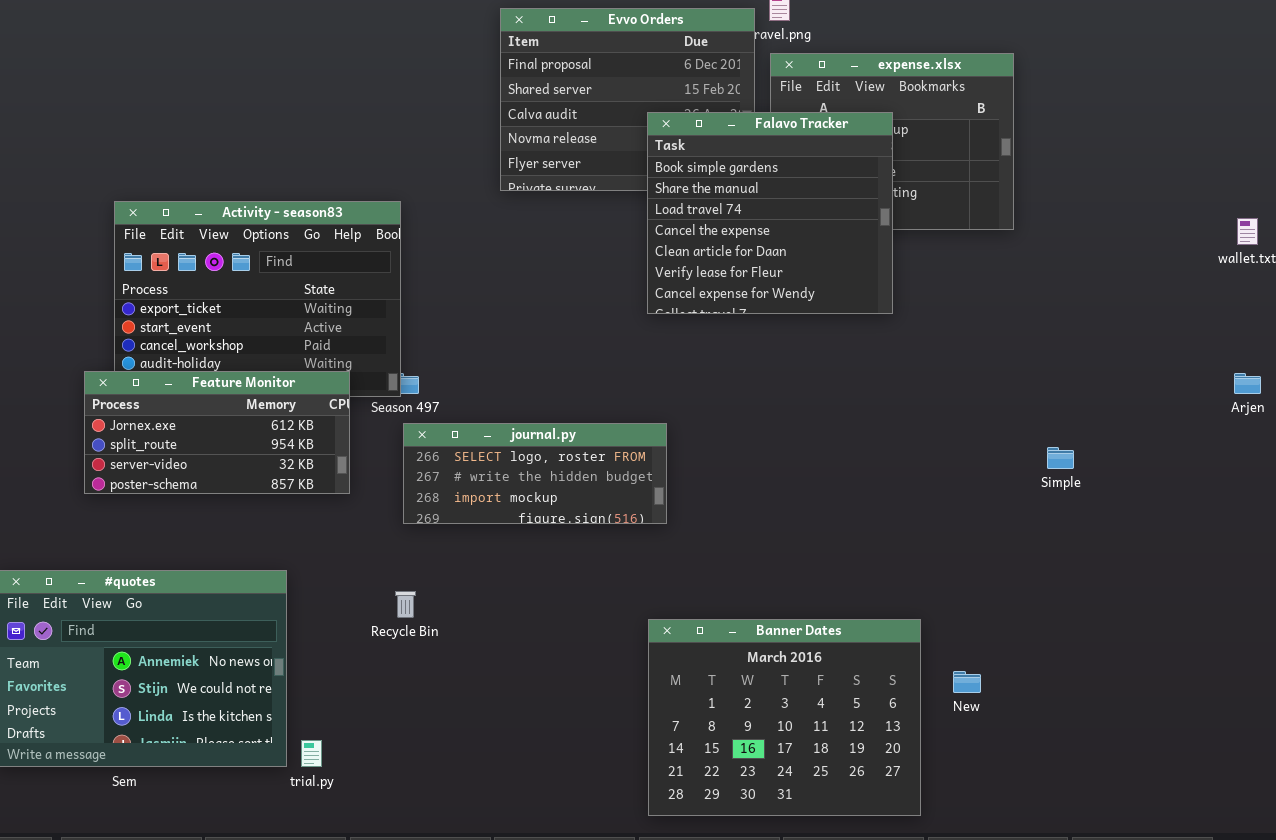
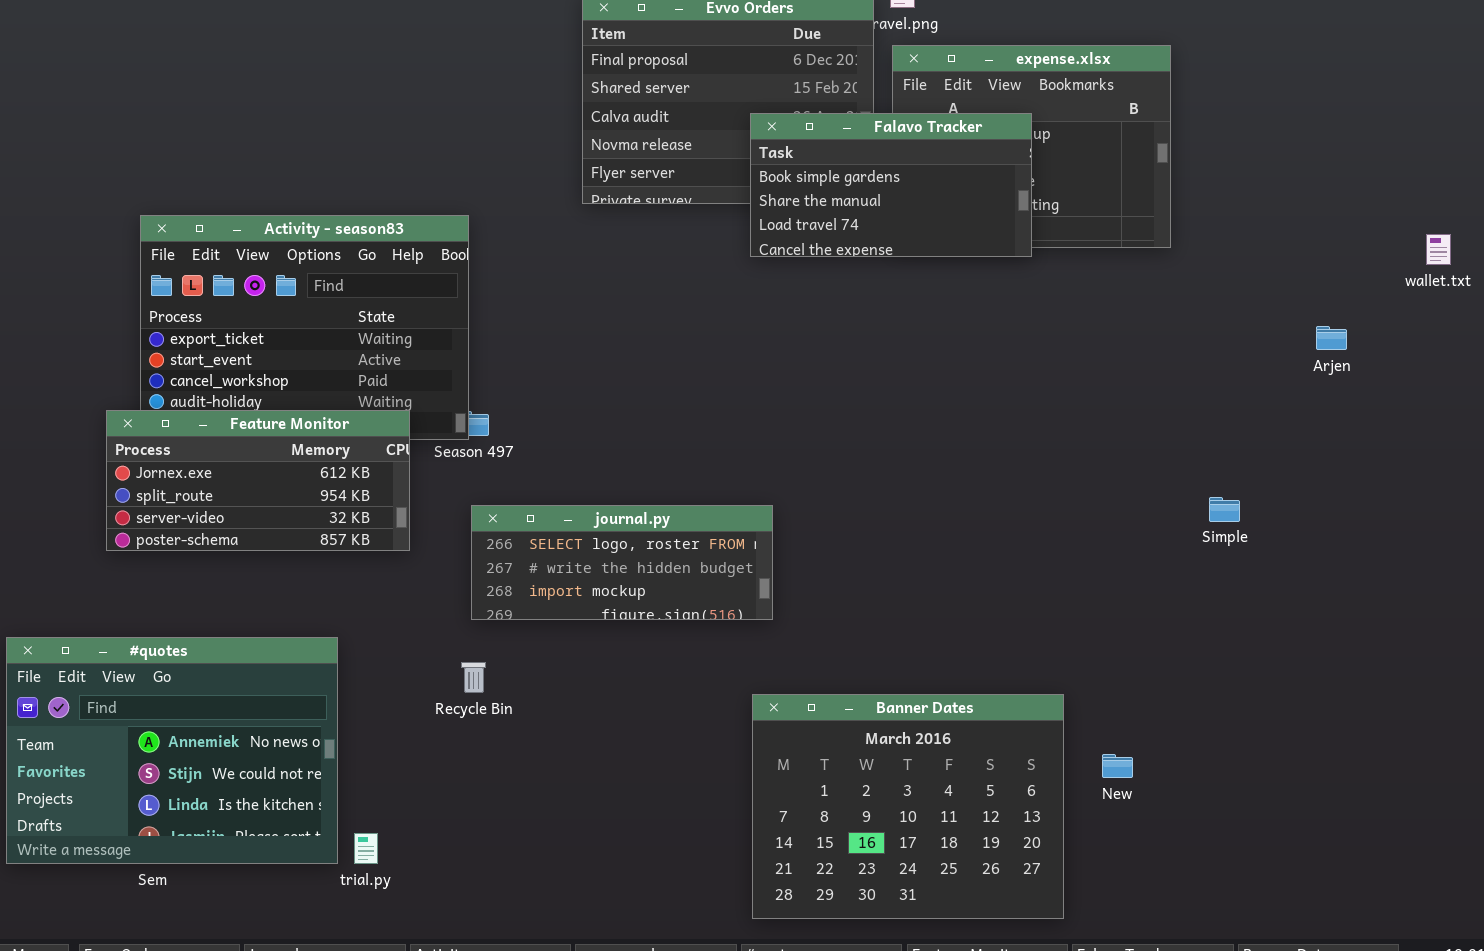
Falavo Tracker: [647,112,893,314] -> [750,113,1032,257], resized
Arjen: [1234,373,1261,394] -> [1316,326,1347,350], moved
journal.py: [403,423,667,524] -> [471,505,773,620], moved

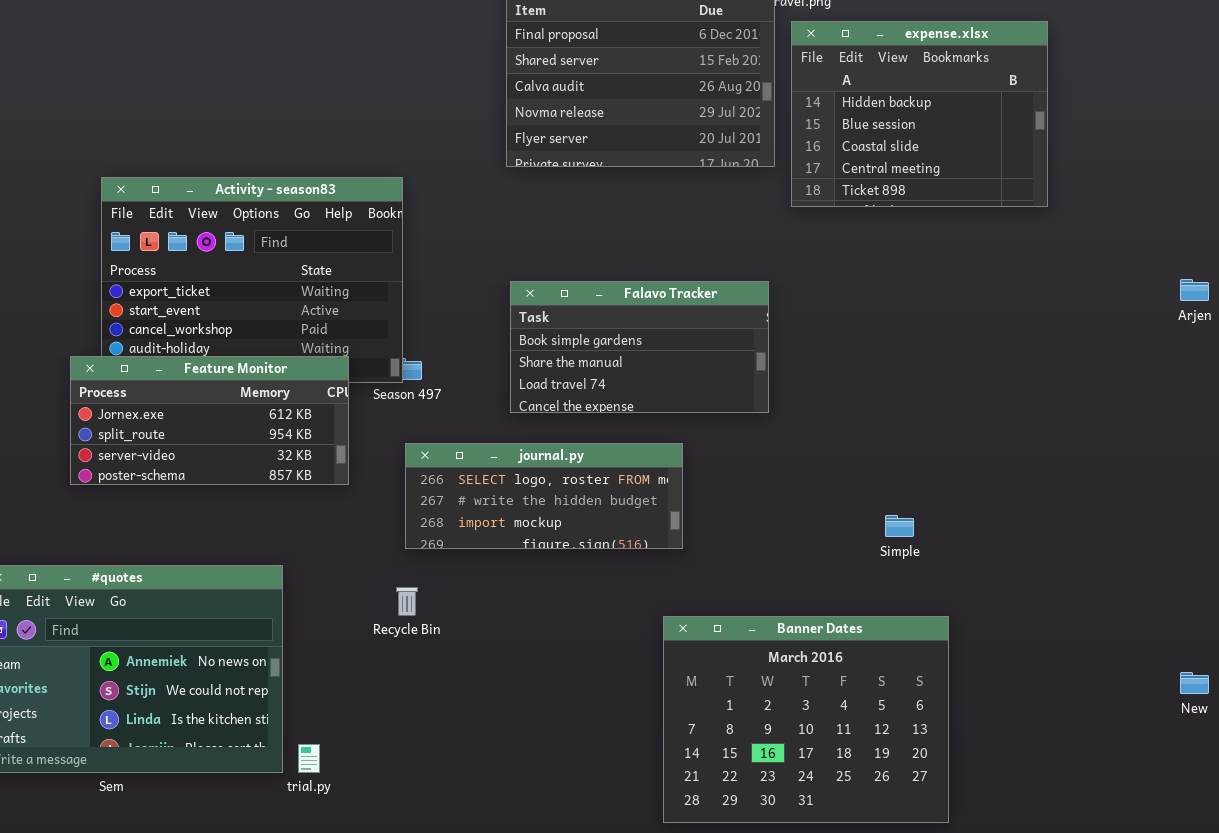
Falavo Tracker: [750,113,1032,257] -> [510,281,769,413], moved
Simple: [1209,497,1240,522] -> [885,515,914,537], moved
New: [1102,754,1133,778] -> [1180,672,1209,694], moved

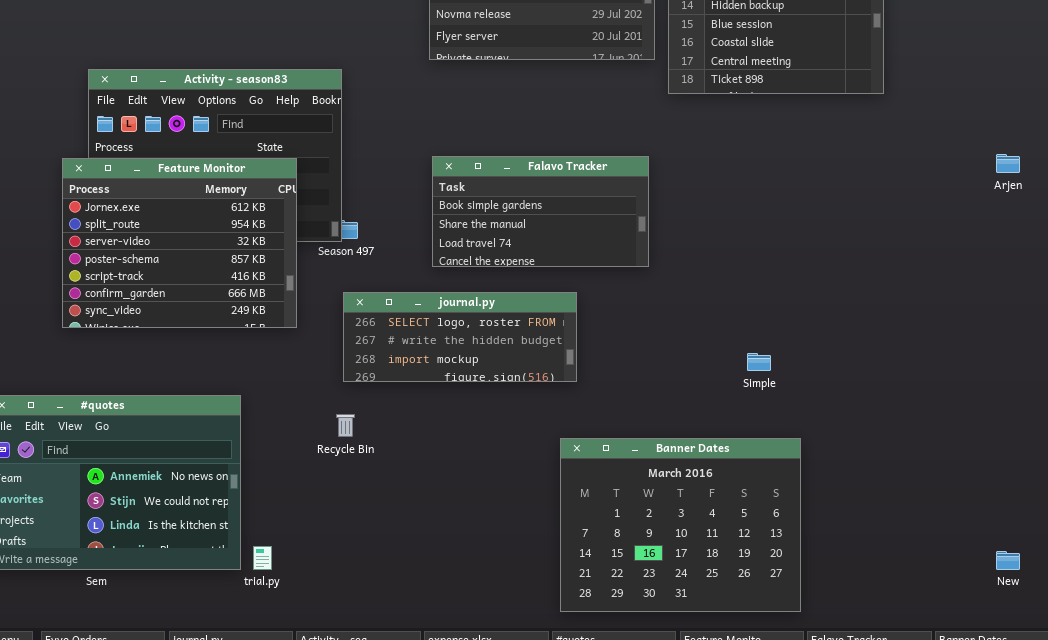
Feature Monitor: [70,356,349,485] -> [62,158,297,328], resized
New: [1180,672,1209,694] -> [996,551,1020,570], moved

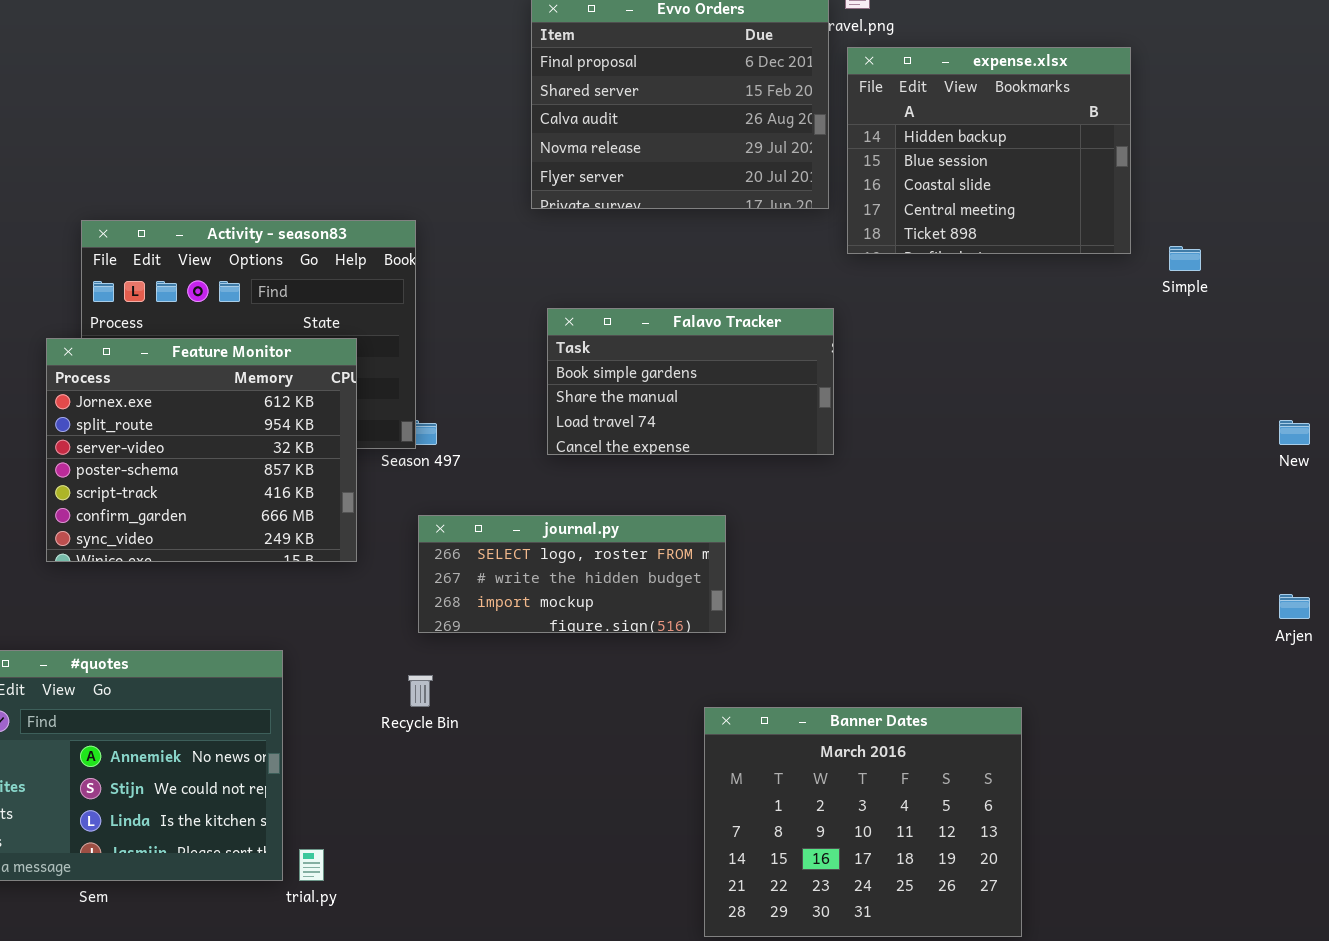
Arjen: [996,154,1020,173] -> [1279,594,1310,619], moved
Falavo Tracker: [432,156,649,267] -> [547,308,834,455], moved
Simple: [747,353,771,371] -> [1169,246,1201,271], moved
New: [996,551,1020,570] -> [1279,420,1310,445], moved

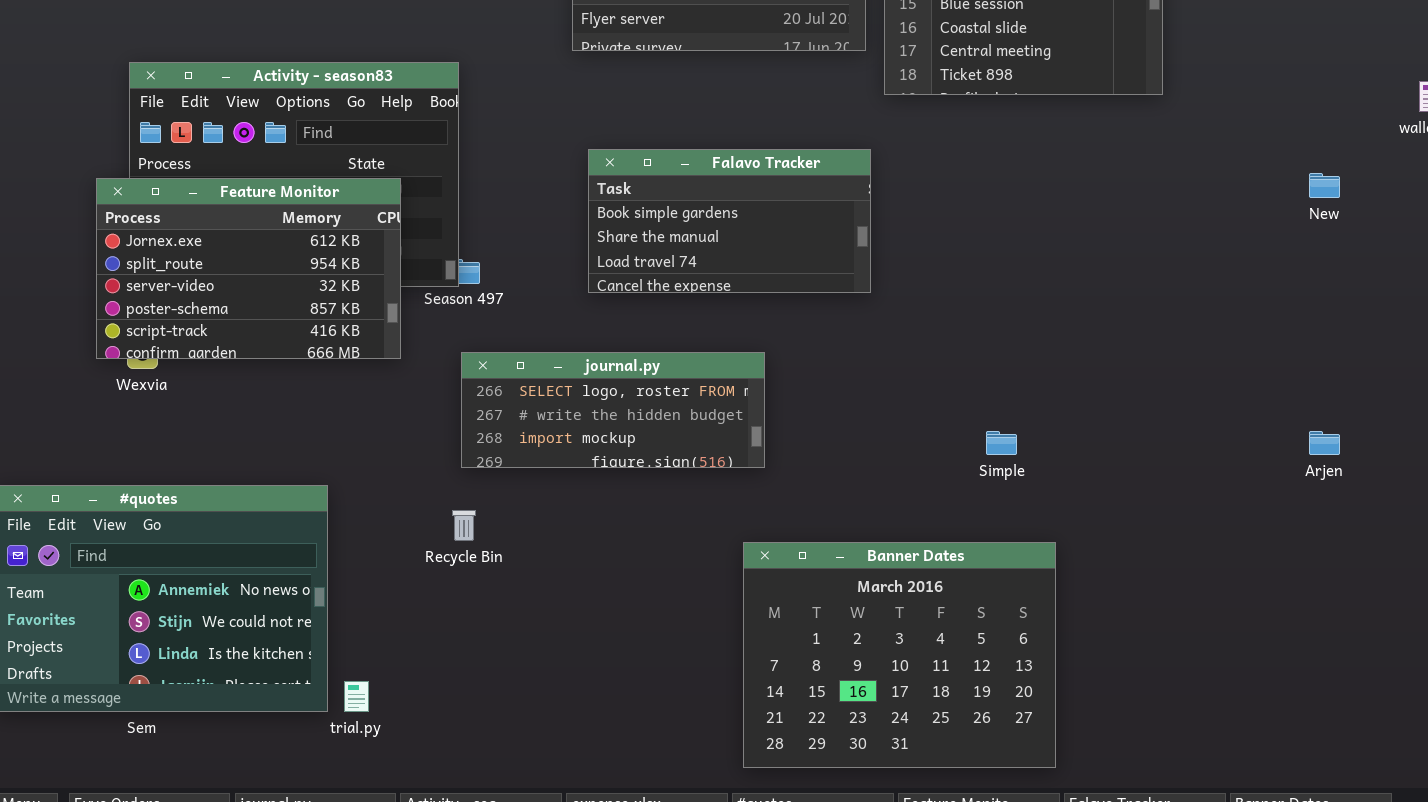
Simple: [1169,246,1201,271] -> [986,431,1017,455], moved
Feature Monitor: [46,338,357,562] -> [96,178,401,359], resized
New: [1279,420,1310,445] -> [1309,173,1340,198], moved

